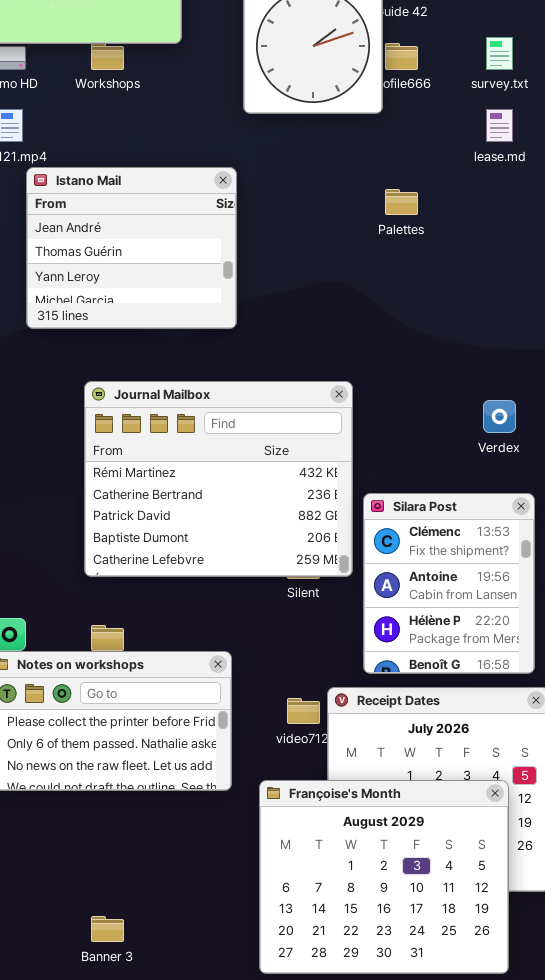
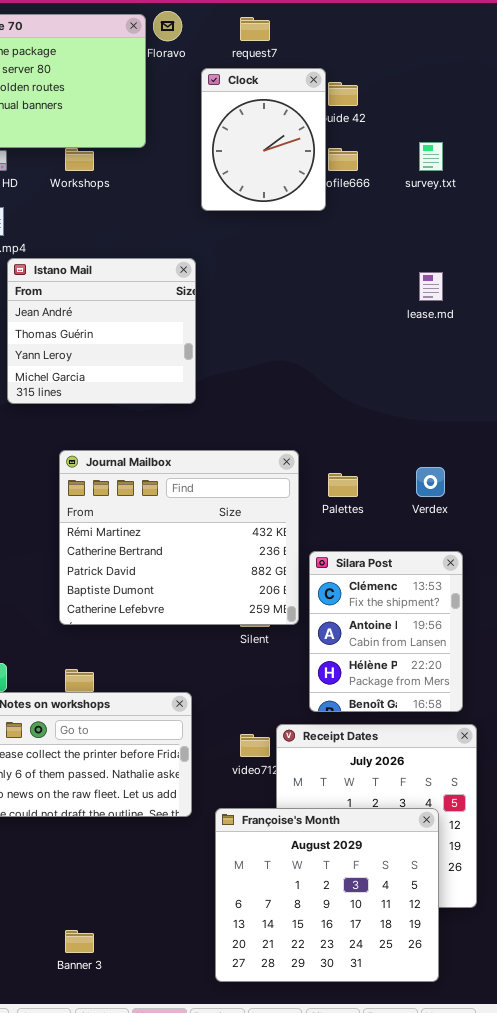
lease.md: [486,109,513,142] -> [419,272,443,301], moved
Palettes: [385,189,418,215] -> [328,473,358,497], moved

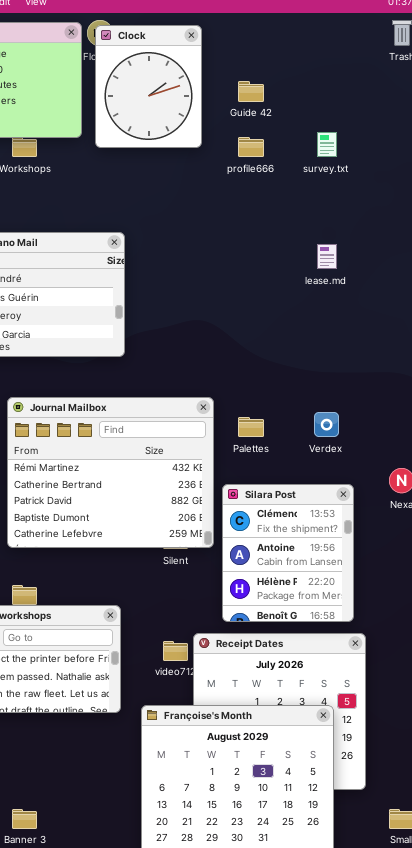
Clock: [201,68,326,211] -> [95,25,202,148], moved

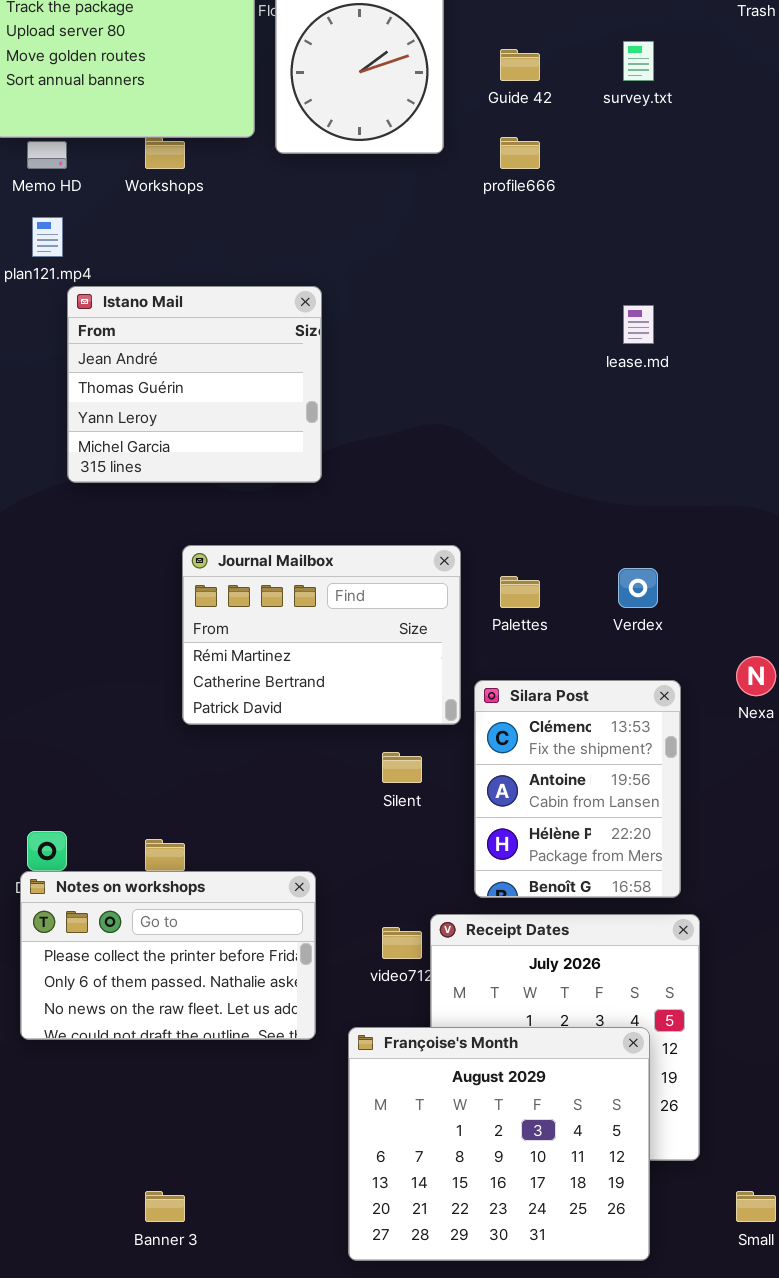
survey.txt: [317,132,337,157] -> [623,41,654,81], moved
Journal Mailbox: [7,397,214,548] -> [182,545,461,725], resized

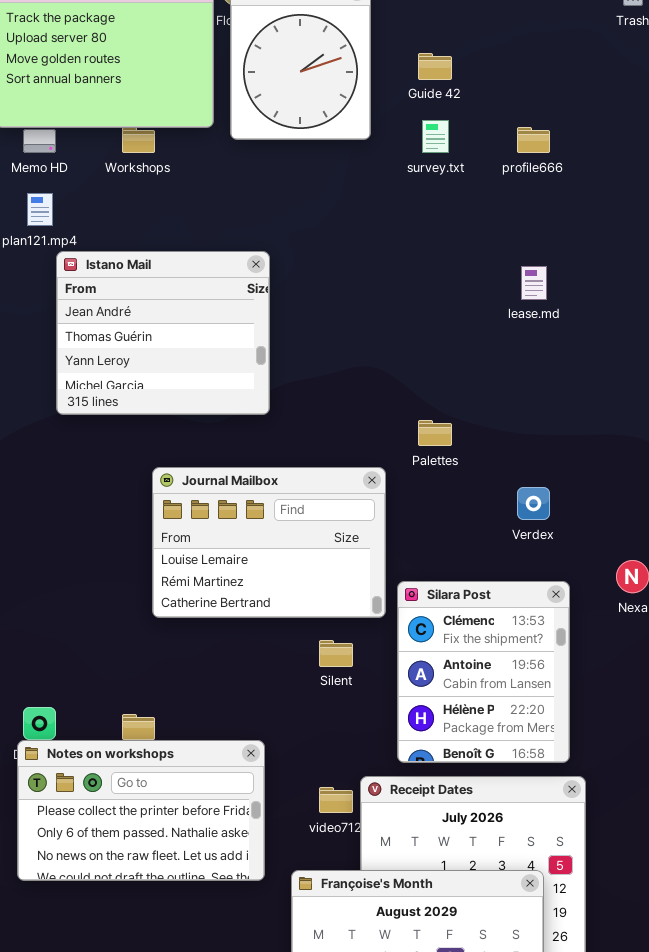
survey.txt: [623,41,654,81] -> [422,120,449,153], moved
profile666: [500,137,540,169] -> [517,127,550,153], moved
Journal Mailbox: [182,545,461,725] -> [152,467,386,618], scrolled up 1 row
Palettes: [500,576,540,608] -> [418,420,452,446], moved

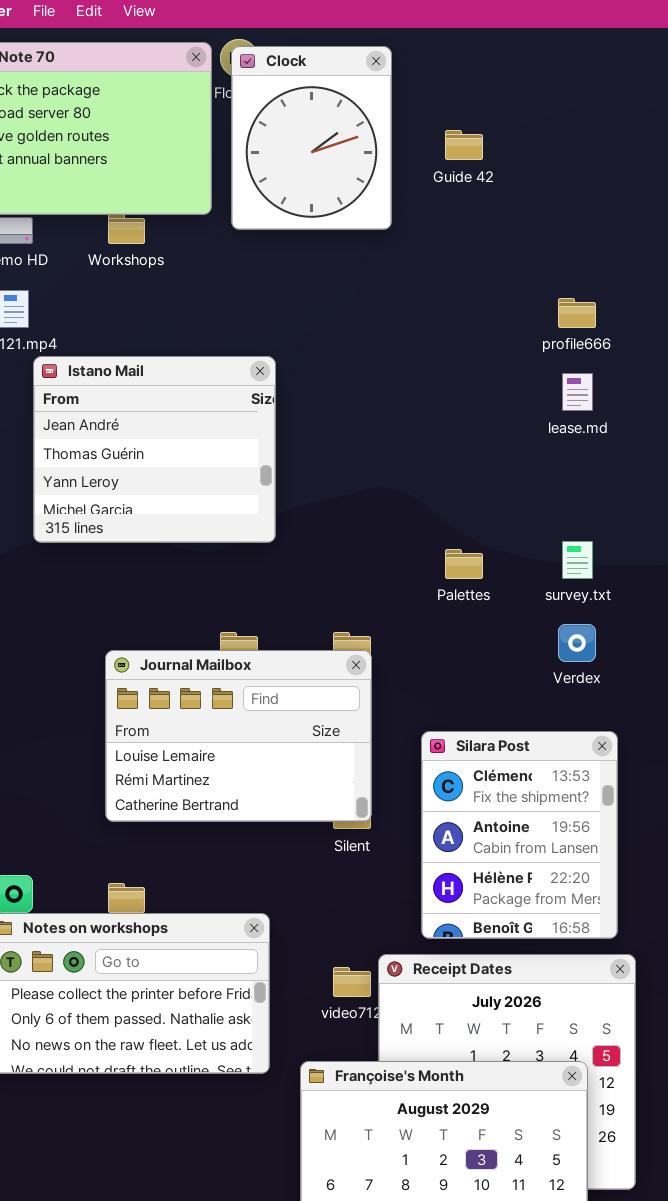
survey.txt: [422,120,449,153] -> [562,541,593,579], moved
profile666: [517,127,550,153] -> [558,298,596,328], moved
Journal Mailbox: [152,467,386,618] -> [105,650,372,822], moved

